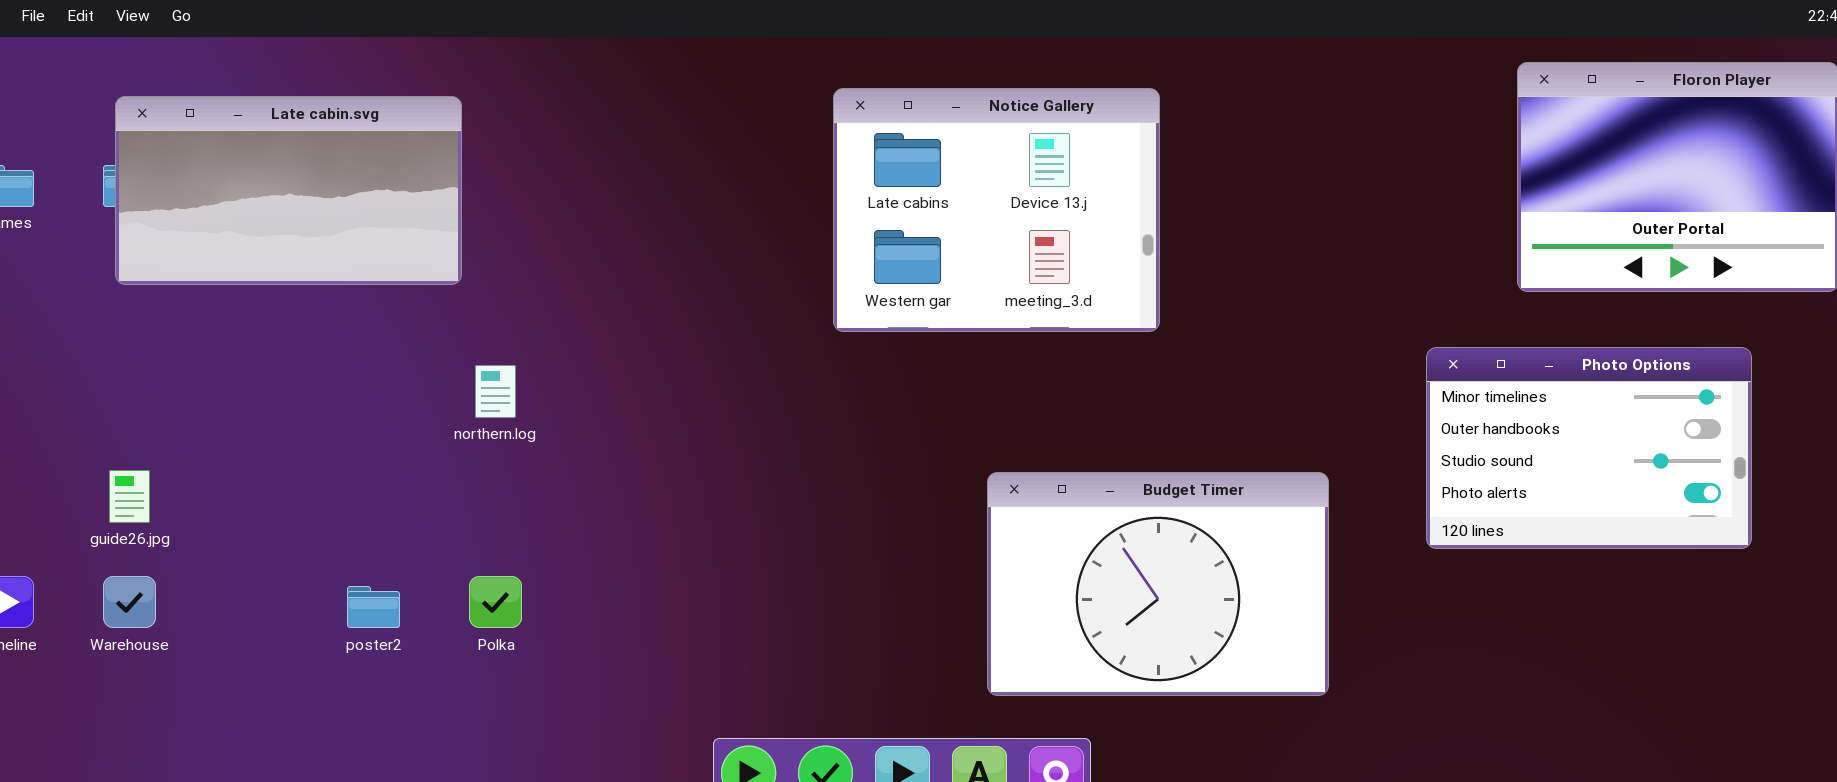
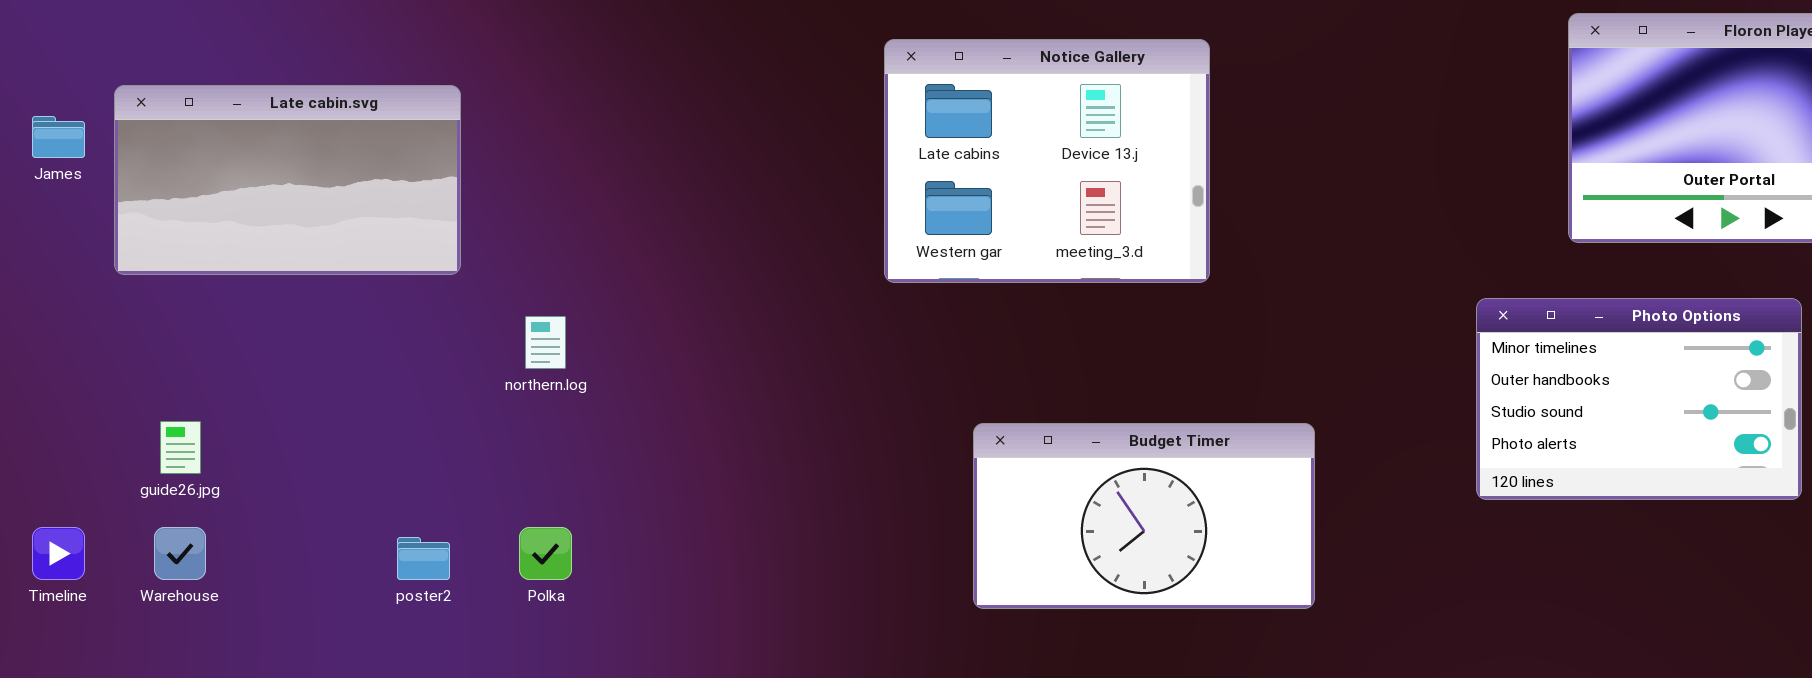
Late cabin.svg: [115,96,462,285] -> [114,85,461,275], moved
Budget Timer: [987,472,1329,696] -> [973,423,1315,609], moved, resized

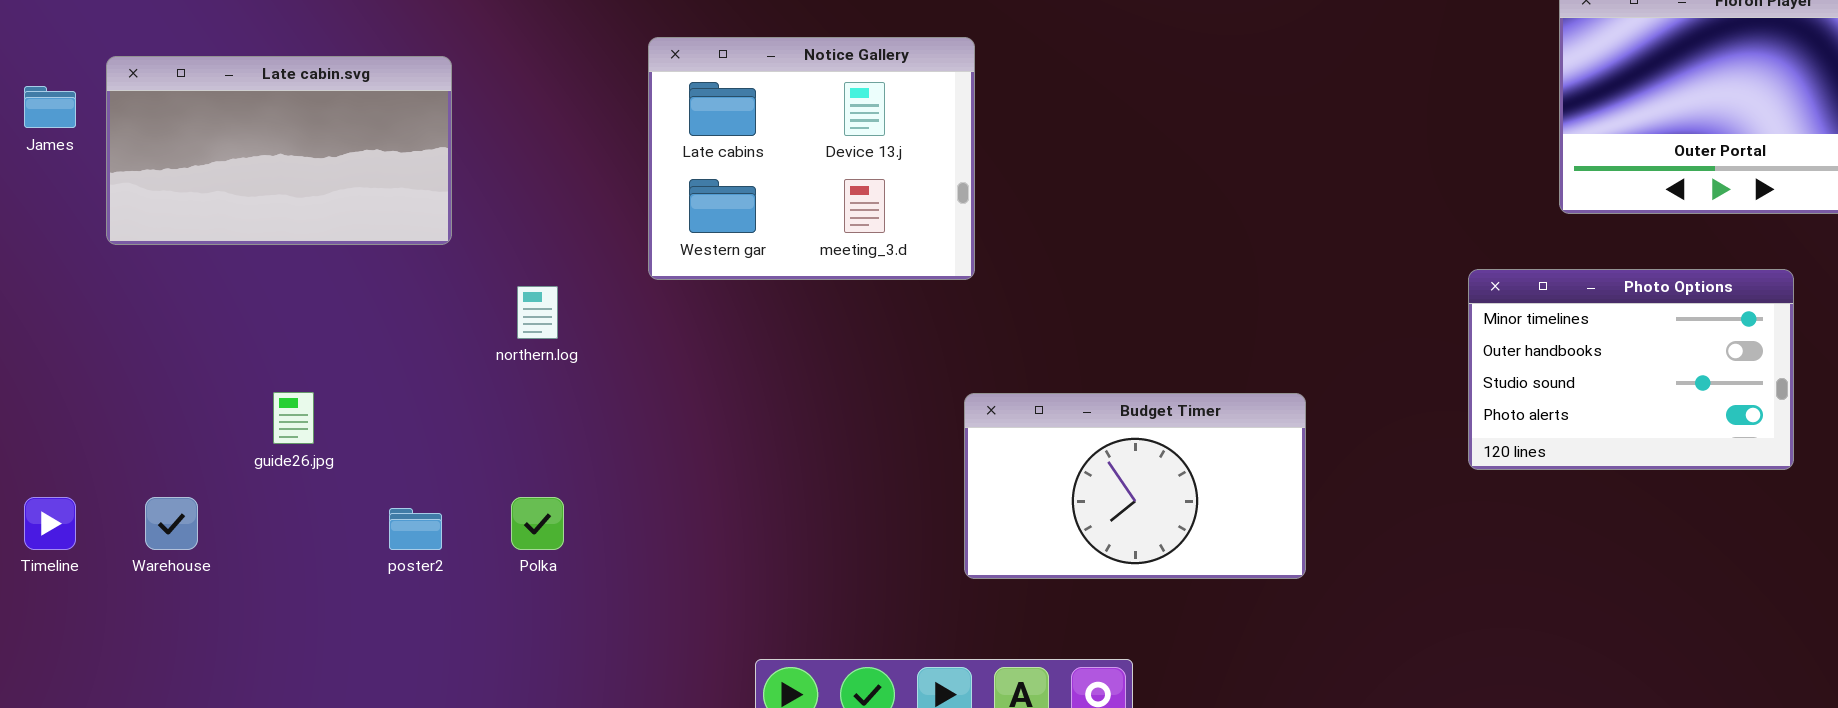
Notice Gallery: [884,39,1210,283] -> [648,37,975,280], moved
guide26.jpg: [160,421,201,474] -> [273,392,314,444], moved

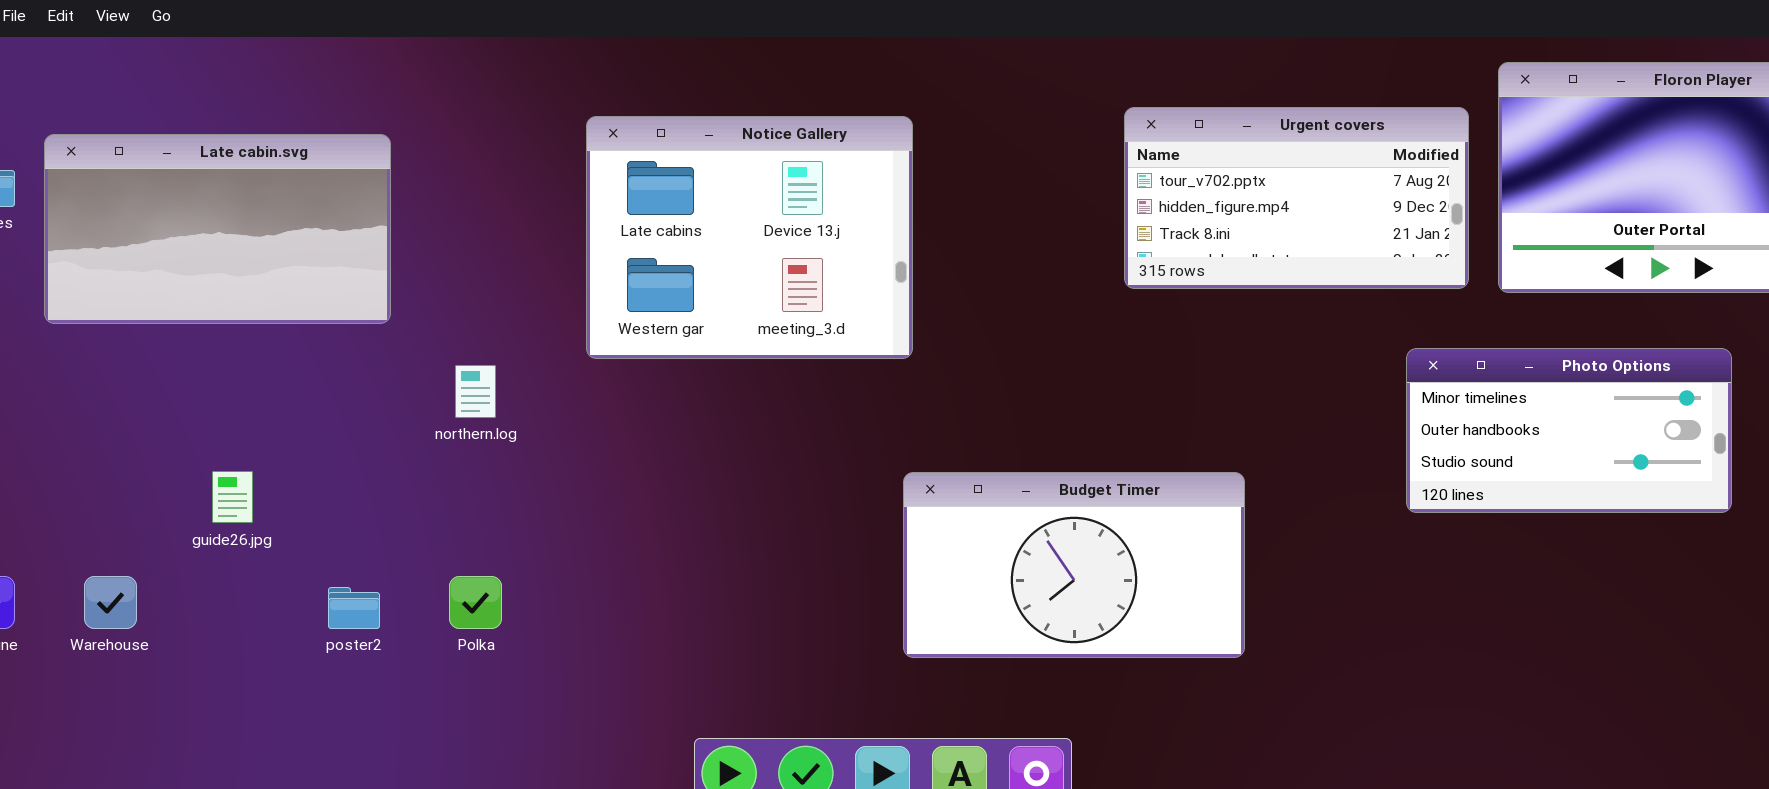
Urgent covers: none -> [1124,107,1469,289], opened
Photo Options: [1468,269,1794,470] -> [1406,348,1732,513], resized

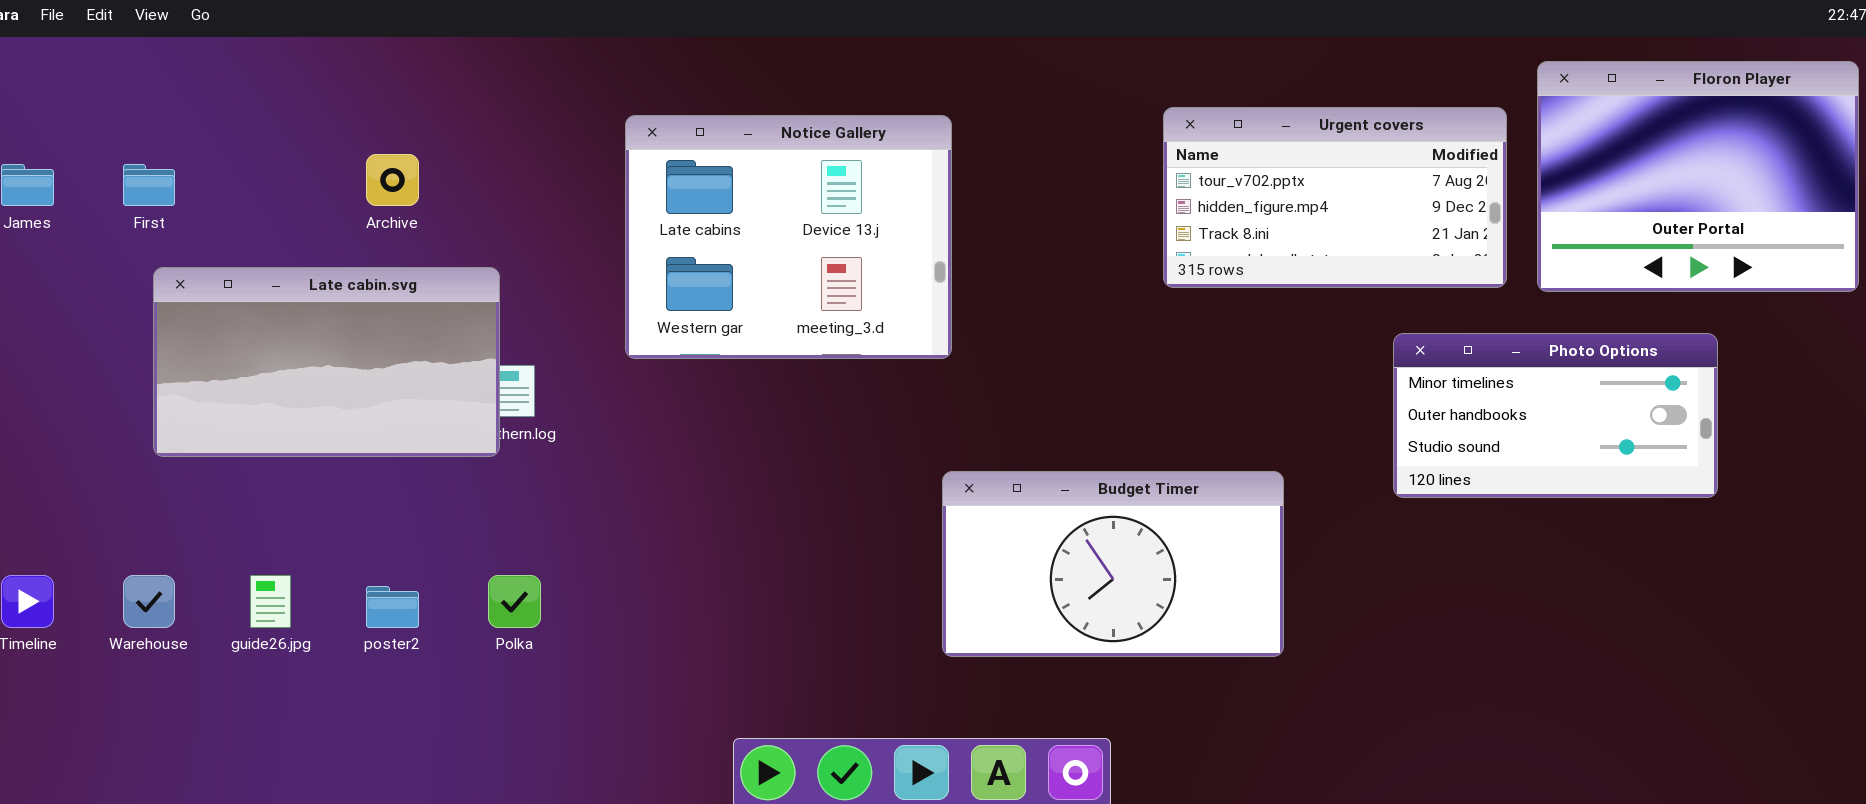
Late cabin.svg: [44,134,391,324] -> [153,267,500,457], moved
Photo Options: [1406,348,1732,513] -> [1393,333,1718,498], moved
guide26.jpg: [212,471,253,523] -> [250,575,291,628], moved

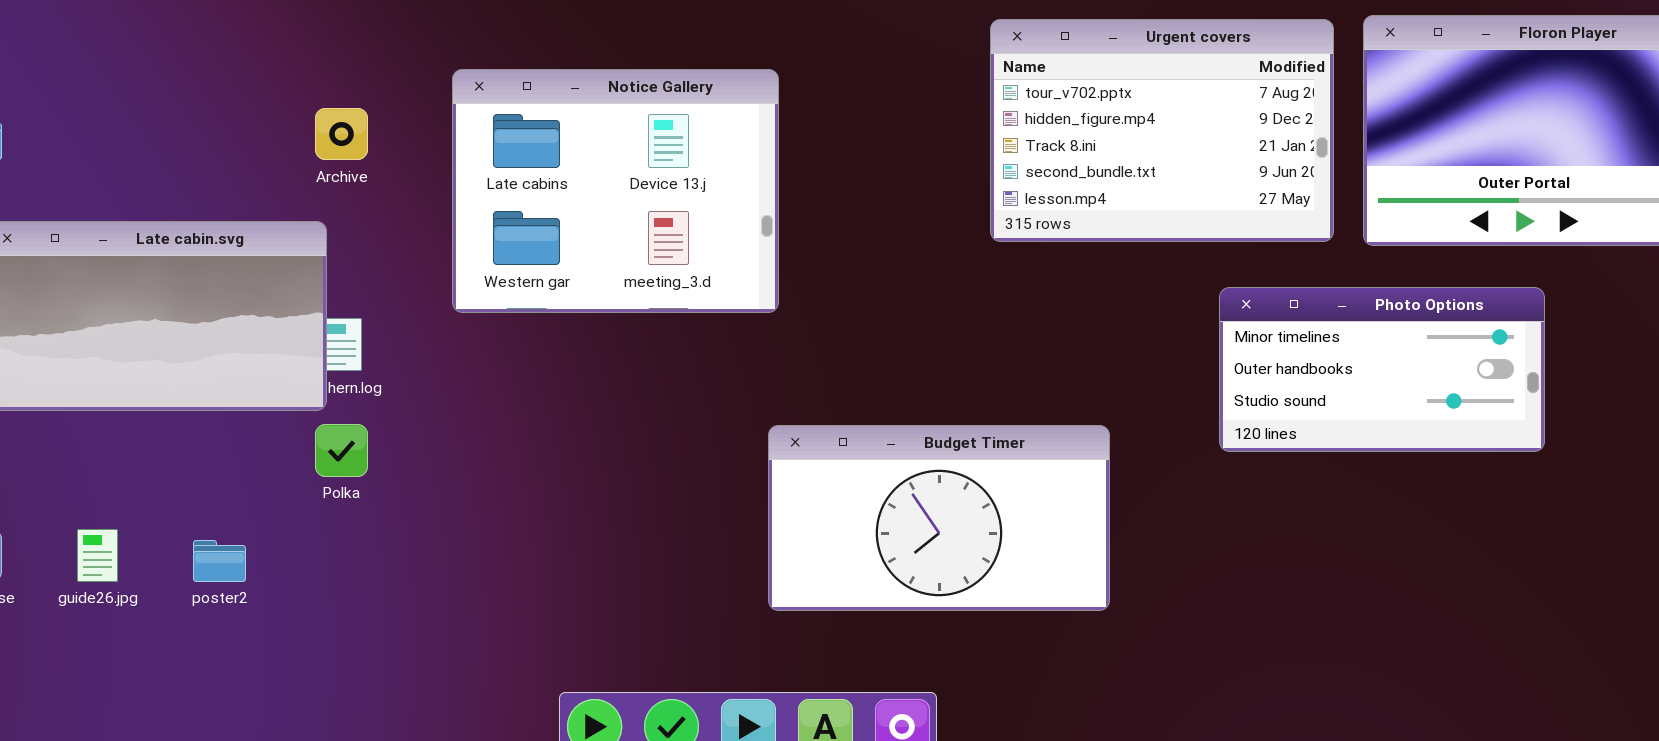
Urgent covers: [1163,107,1507,288] -> [990,19,1334,242], resized
Archive: [366,154,419,206] -> [315,108,368,160], moved
Polka: [488,575,541,628] -> [315,424,368,477], moved

